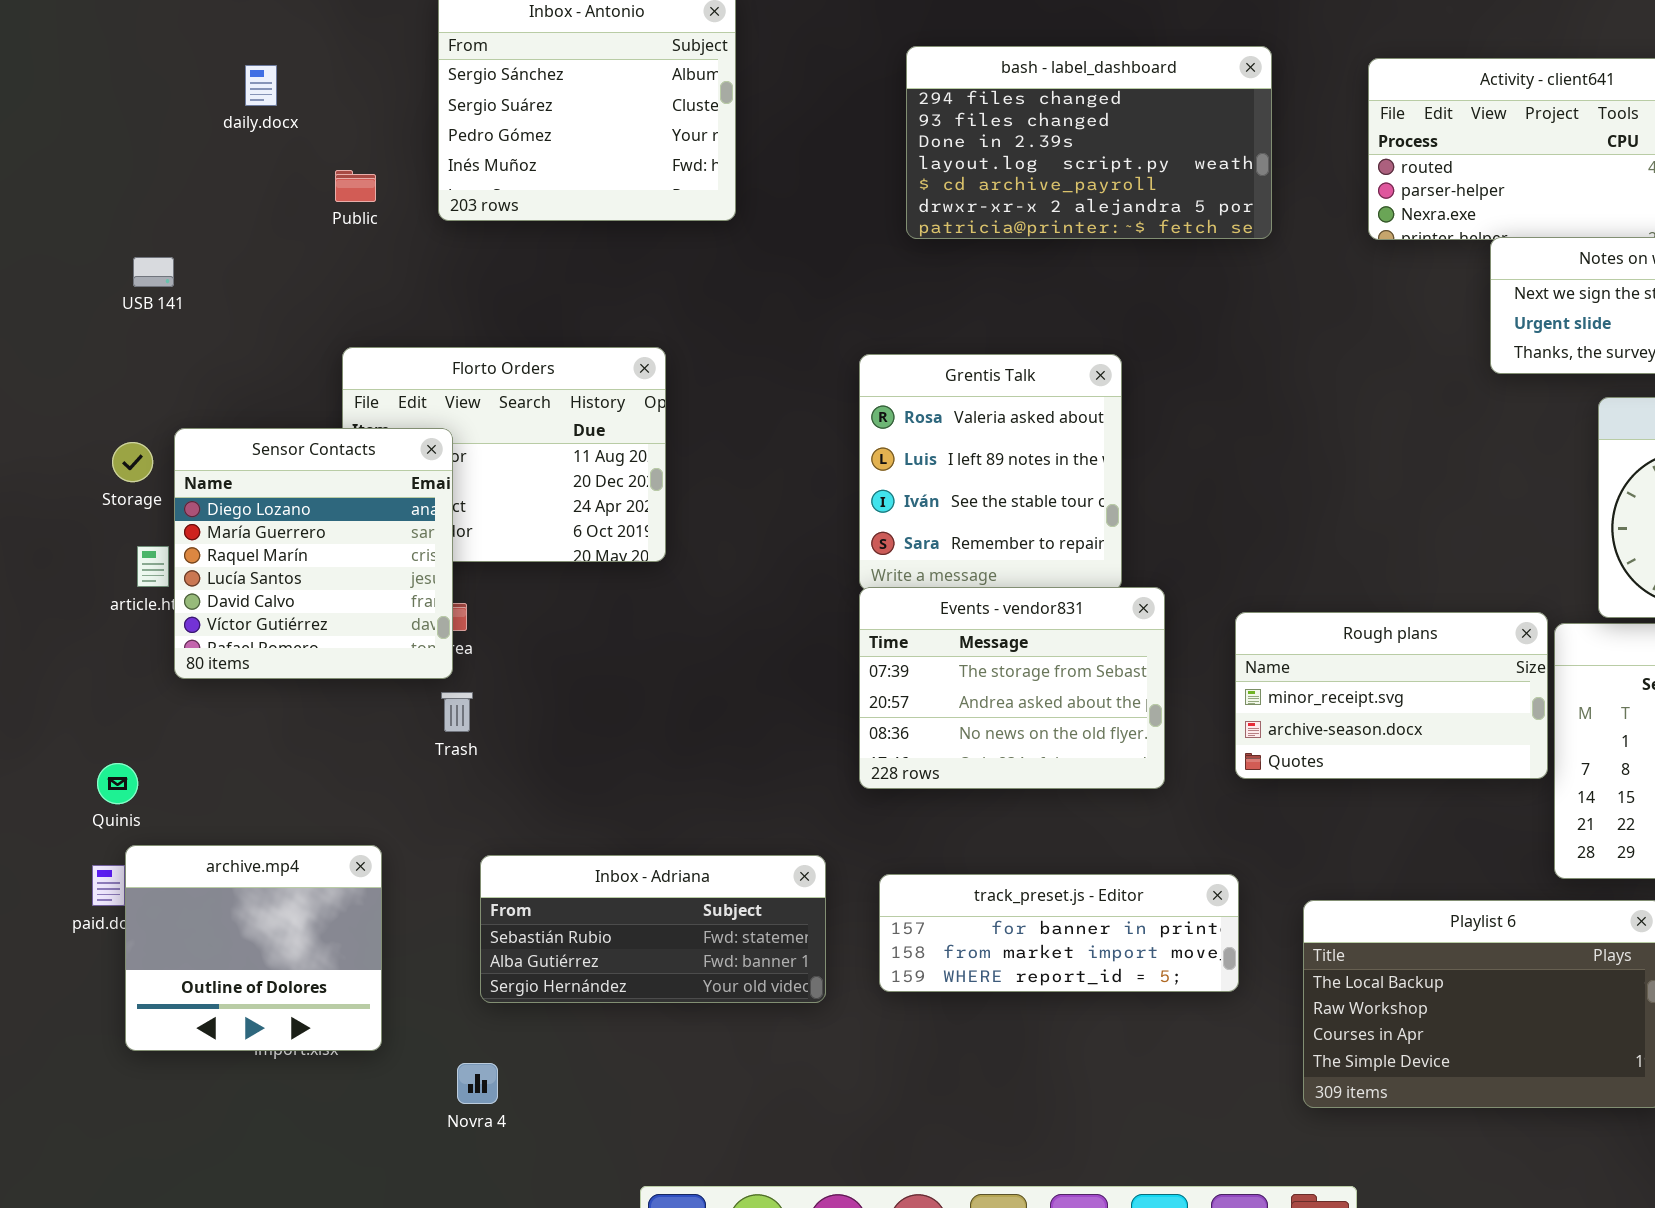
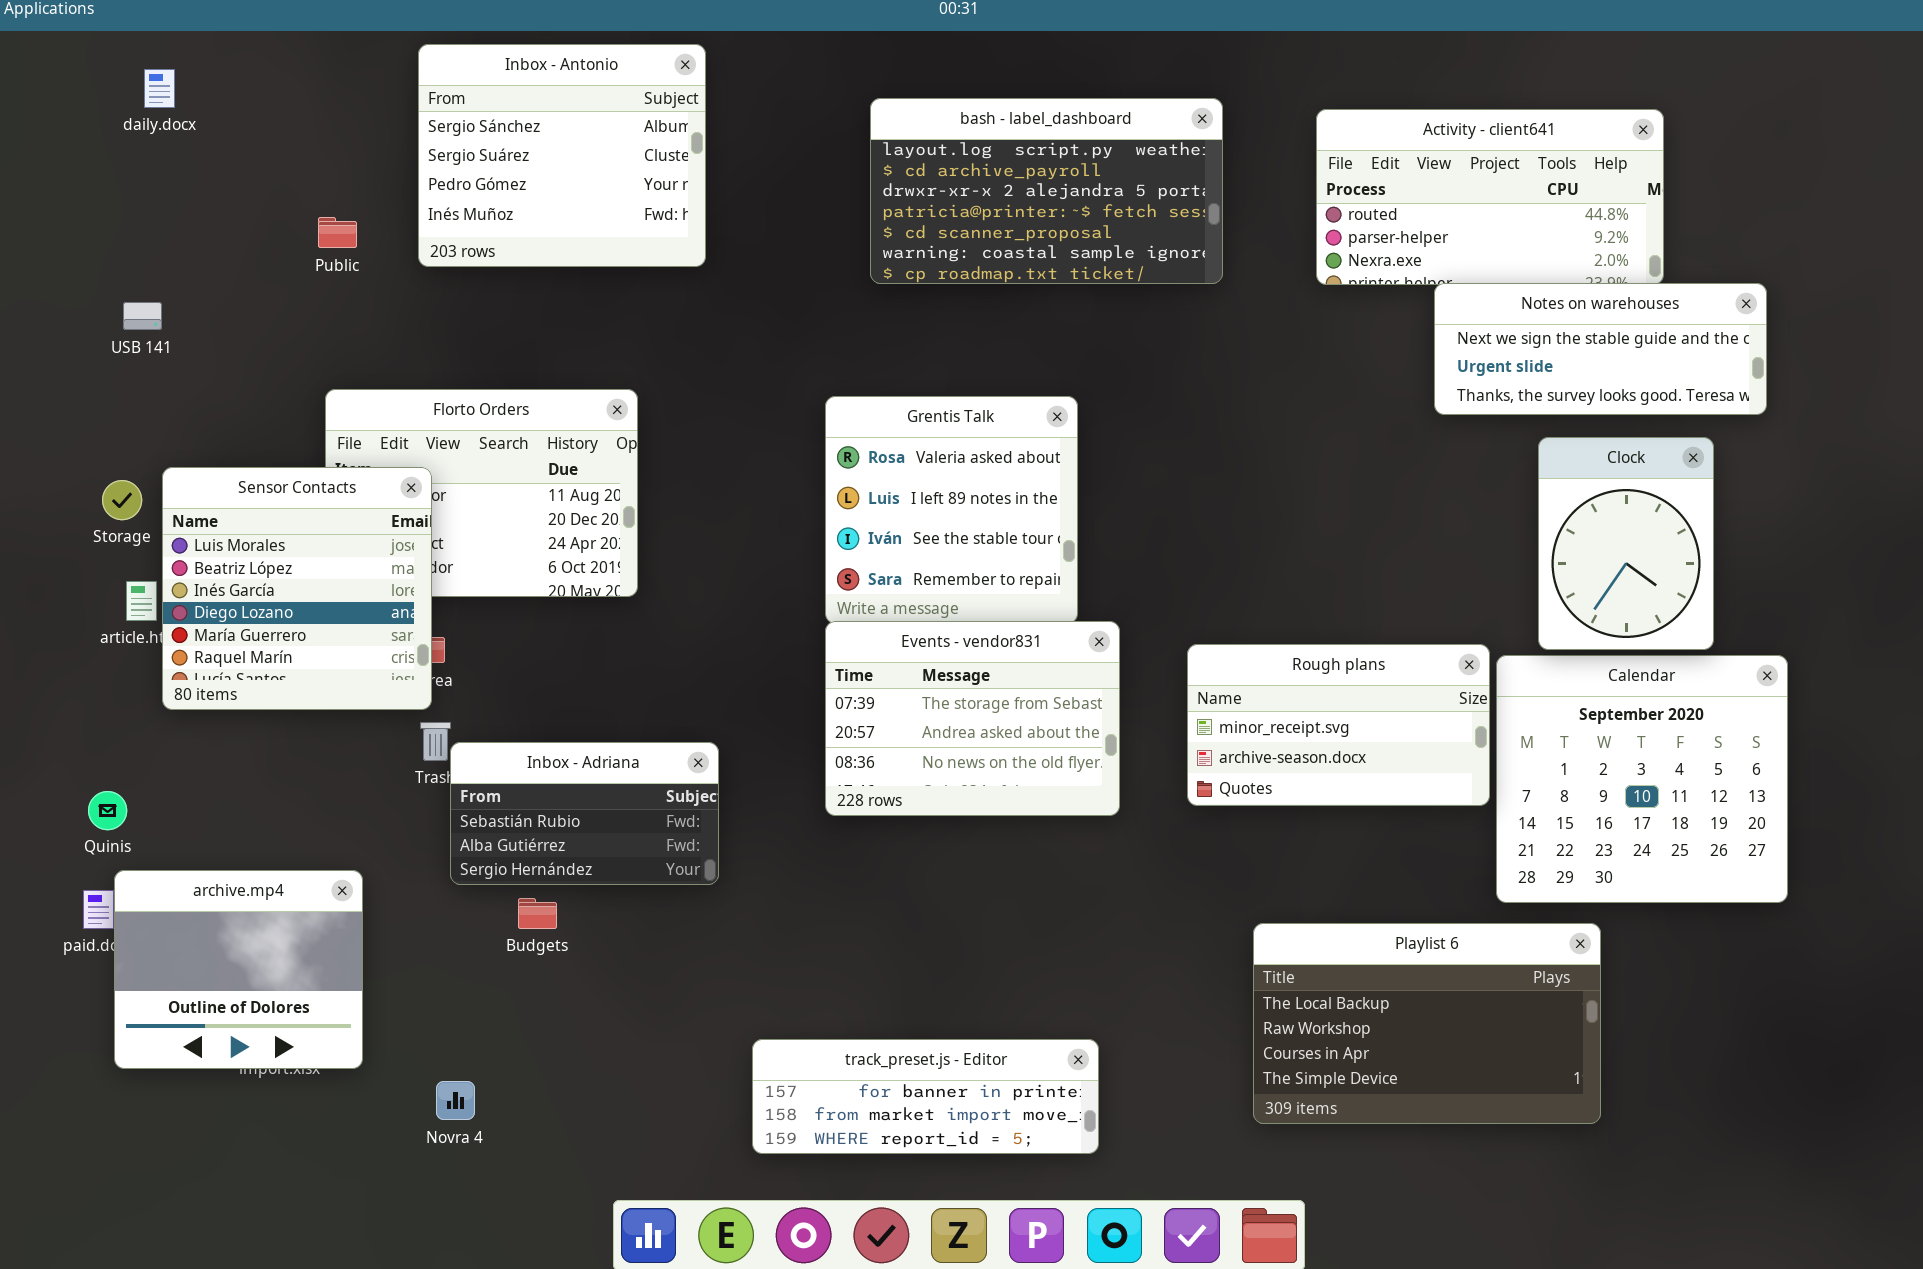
bash - label_dashboard: [906,46,1272,239] -> [870,98,1223,284], scrolled down 3 rows
daily.docx: [245,65,277,106] -> [144,69,175,108], moved
Sensor Contacts: [174,428,453,679] -> [162,467,432,710], scrolled up 3 rows
Inbox - Adriana: [480,855,826,1003] -> [450,742,719,885], moved, resized
track_preset.js - Editor: [879,874,1239,992] -> [752,1039,1099,1154], moved

